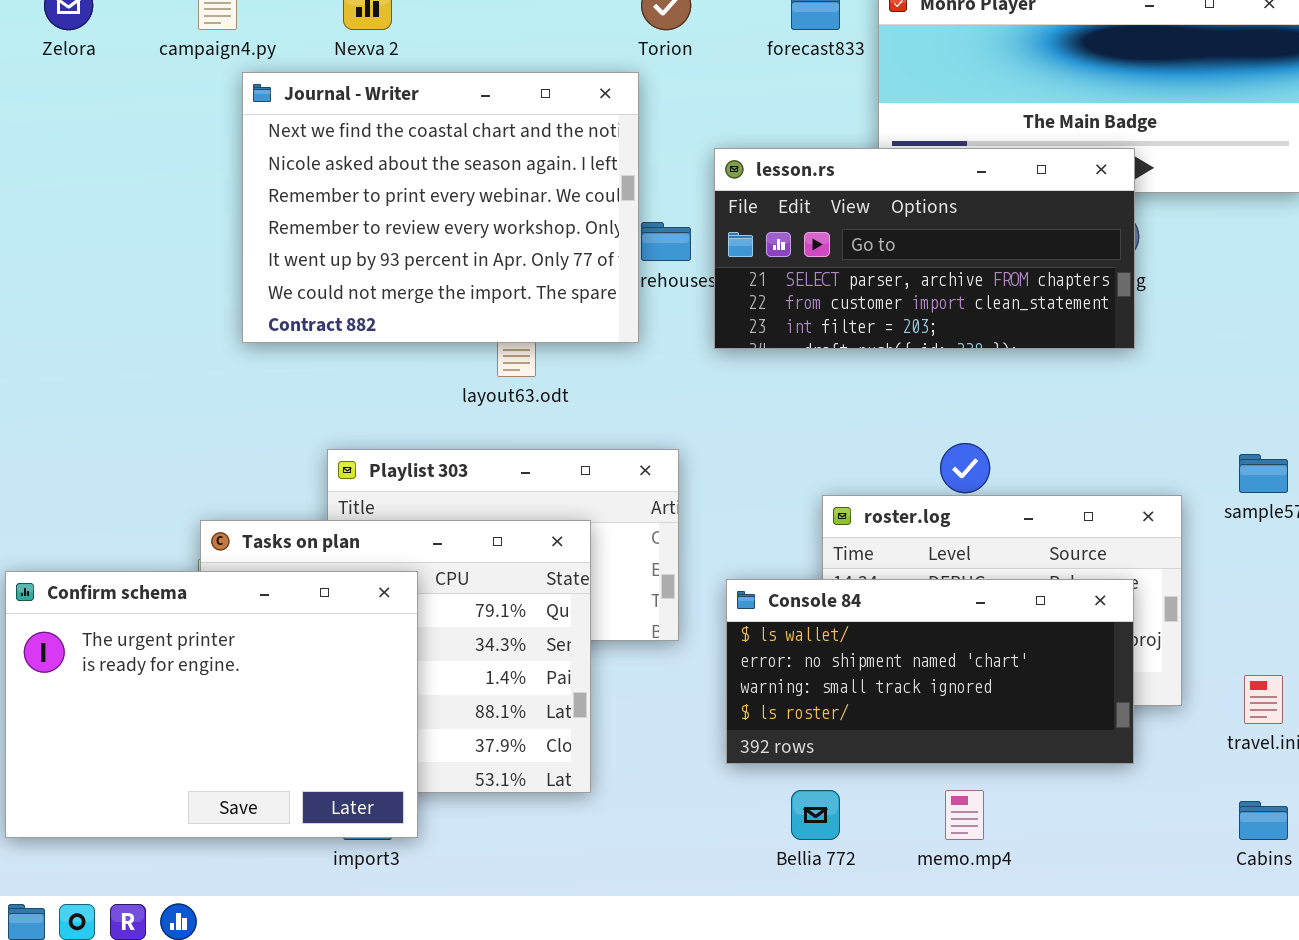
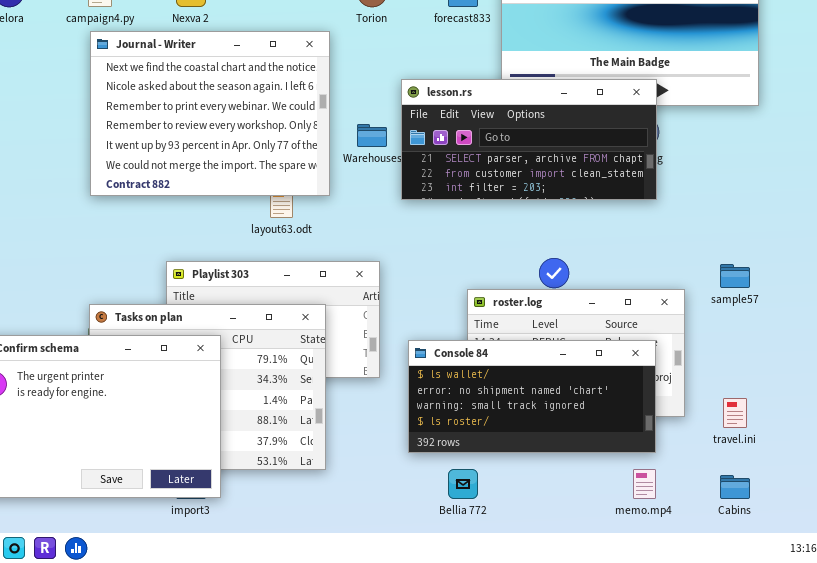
Journal - Writer: [242,72,639,343] -> [90,31,330,196], moved
memo.mp4: [945,790,984,840] -> [633,469,656,499], moved

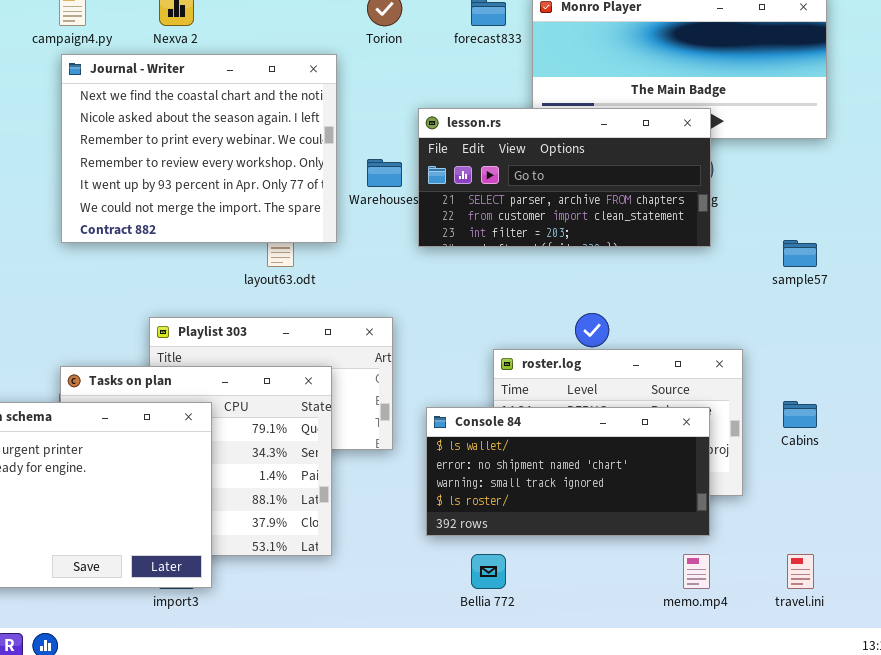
sample57: [720,264,750,288] -> [783,240,817,267], moved
travel.ini: [723,398,747,428] -> [787,554,814,589], moved
Cabins: [720,475,750,499] -> [783,401,817,428], moved

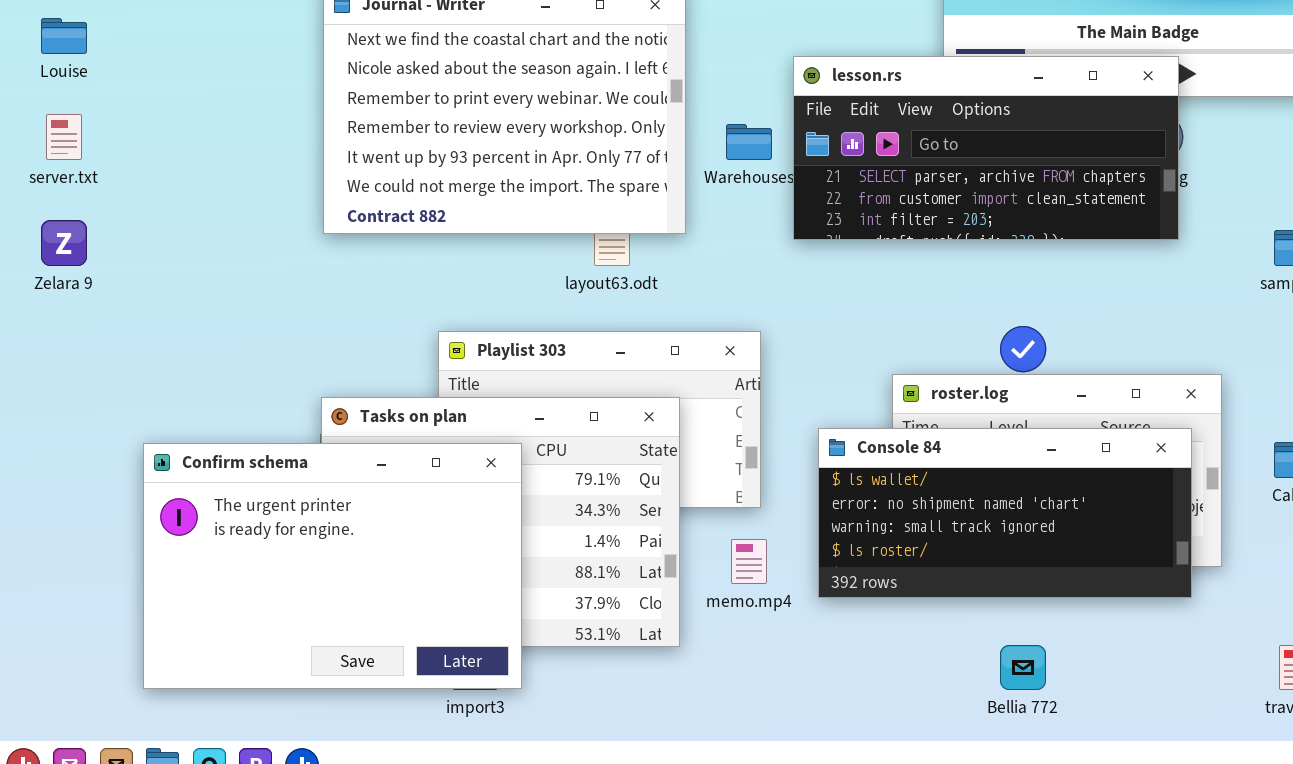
Console 84: [426,407,710,536] -> [818,428,1192,598], moved
Bellia 772: [471,554,506,589] -> [1000,645,1046,690], moved
memo.mp4: [683,554,710,589] -> [731,539,767,584], moved

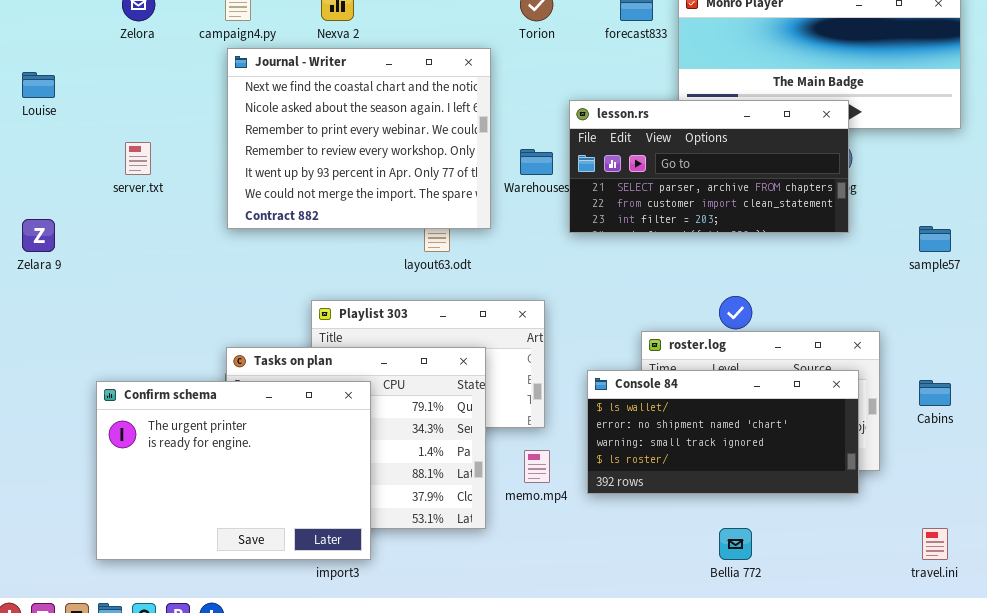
server.txt: [46,114,82,160] -> [125,142,151,175], moved

